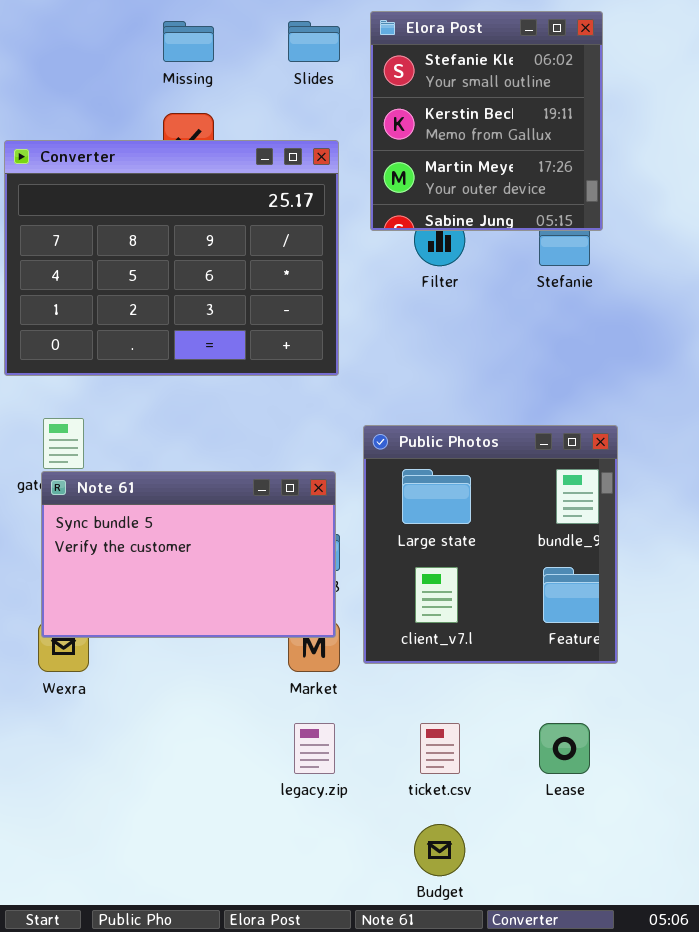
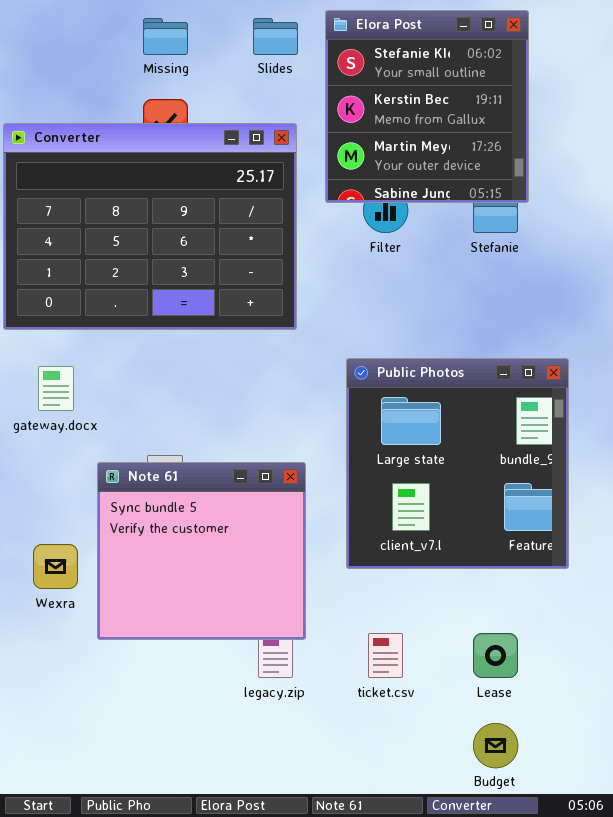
Public Photos: [363,425,618,664] -> [346,358,569,569], moved
Note 61: [41,471,336,638] -> [97,462,306,640], moved, resized
Budget: [414,824,465,876] -> [473,723,518,768], moved

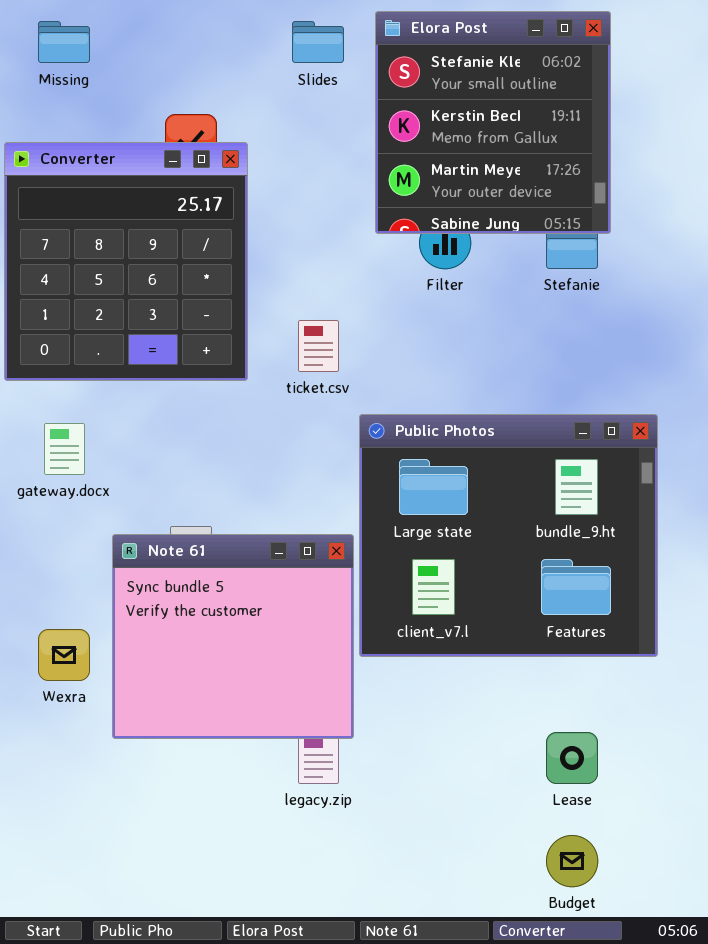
Missing: [143,18,188,55] -> [38,21,90,63], moved
Converter: [3,123,297,330] -> [4,142,248,381], resized
Public Photos: [346,358,569,569] -> [359,414,658,657], resized
ticket.csv: [368,633,403,678] -> [298,320,339,372], moved

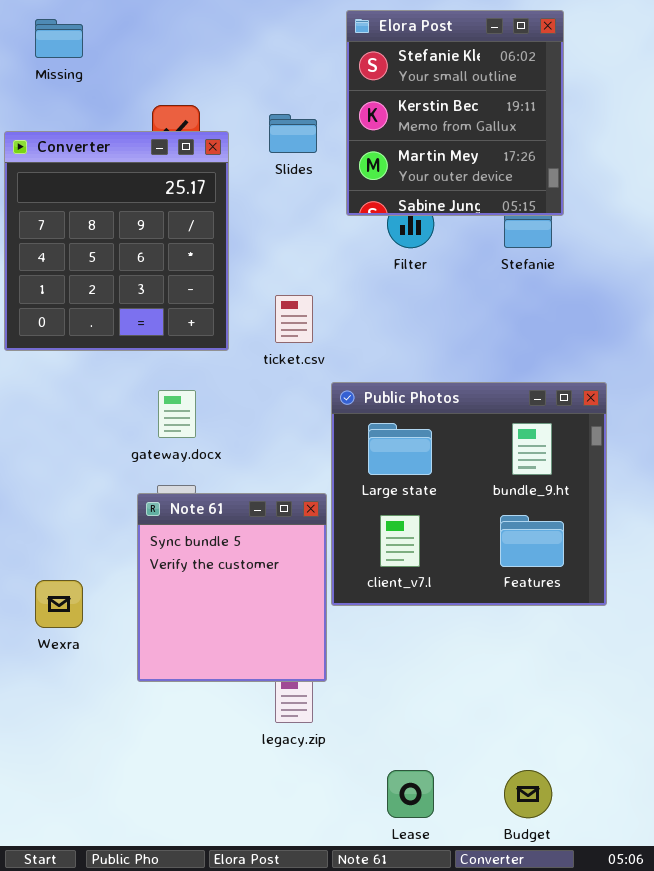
Slides: [292,21,344,63] -> [269,114,317,153], moved
gateway.docx: [44,423,85,475] -> [158,390,196,438], moved
Note 61: [112,534,354,739] -> [137,493,327,682], resized
Lease: [546,732,598,784] -> [387,770,434,818], moved

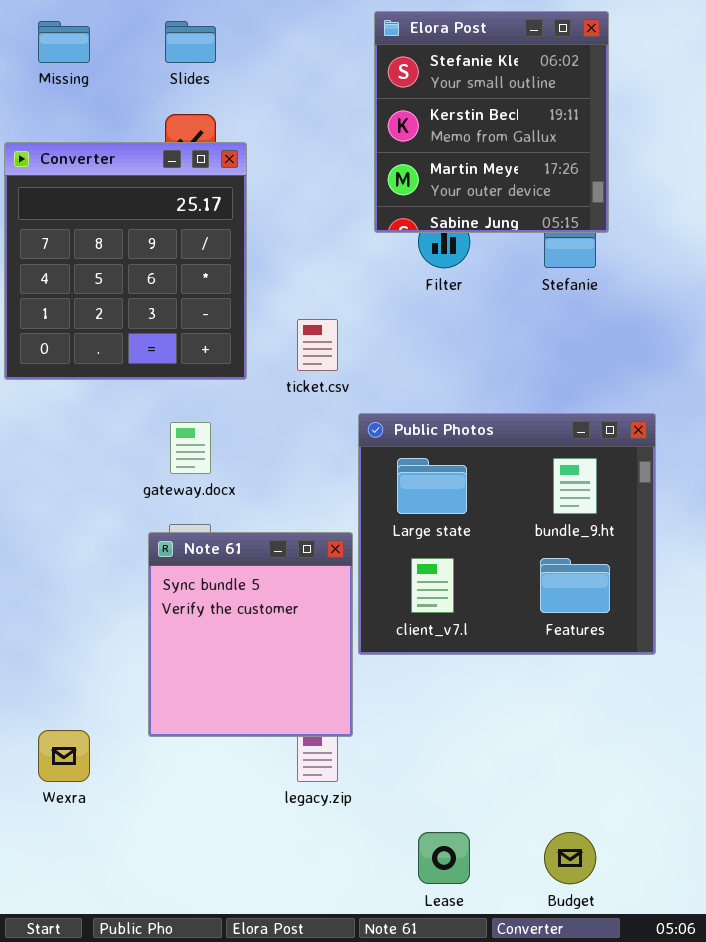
Slides: [269,114,317,153] -> [165,21,216,63], moved
Wexra: [35,580,83,628] -> [38,730,90,782], moved

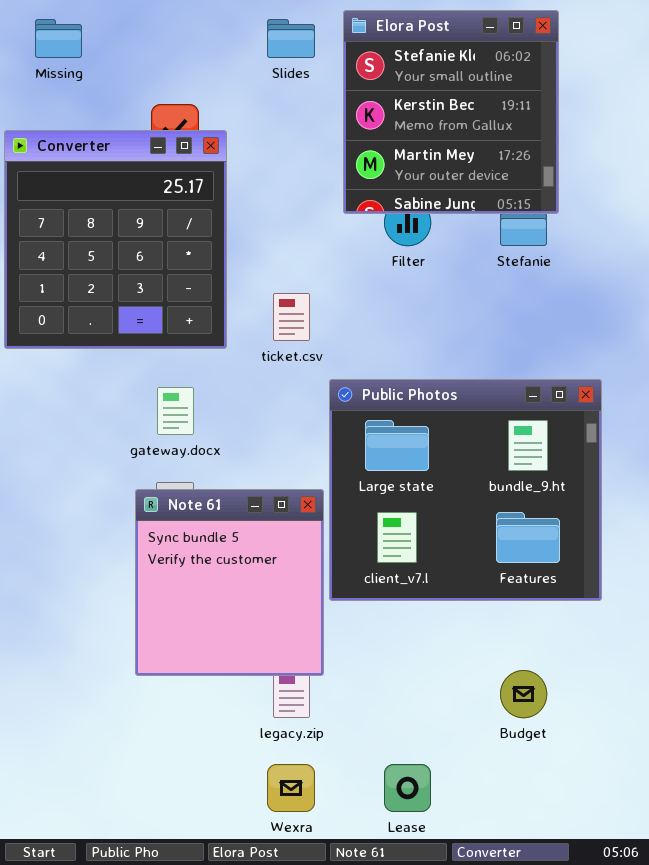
Slides: [165,21,216,63] -> [267,19,315,58], moved
Wexra: [38,730,90,782] -> [267,764,315,812], moved
Budget: [544,832,596,884] -> [500,670,547,718], moved

